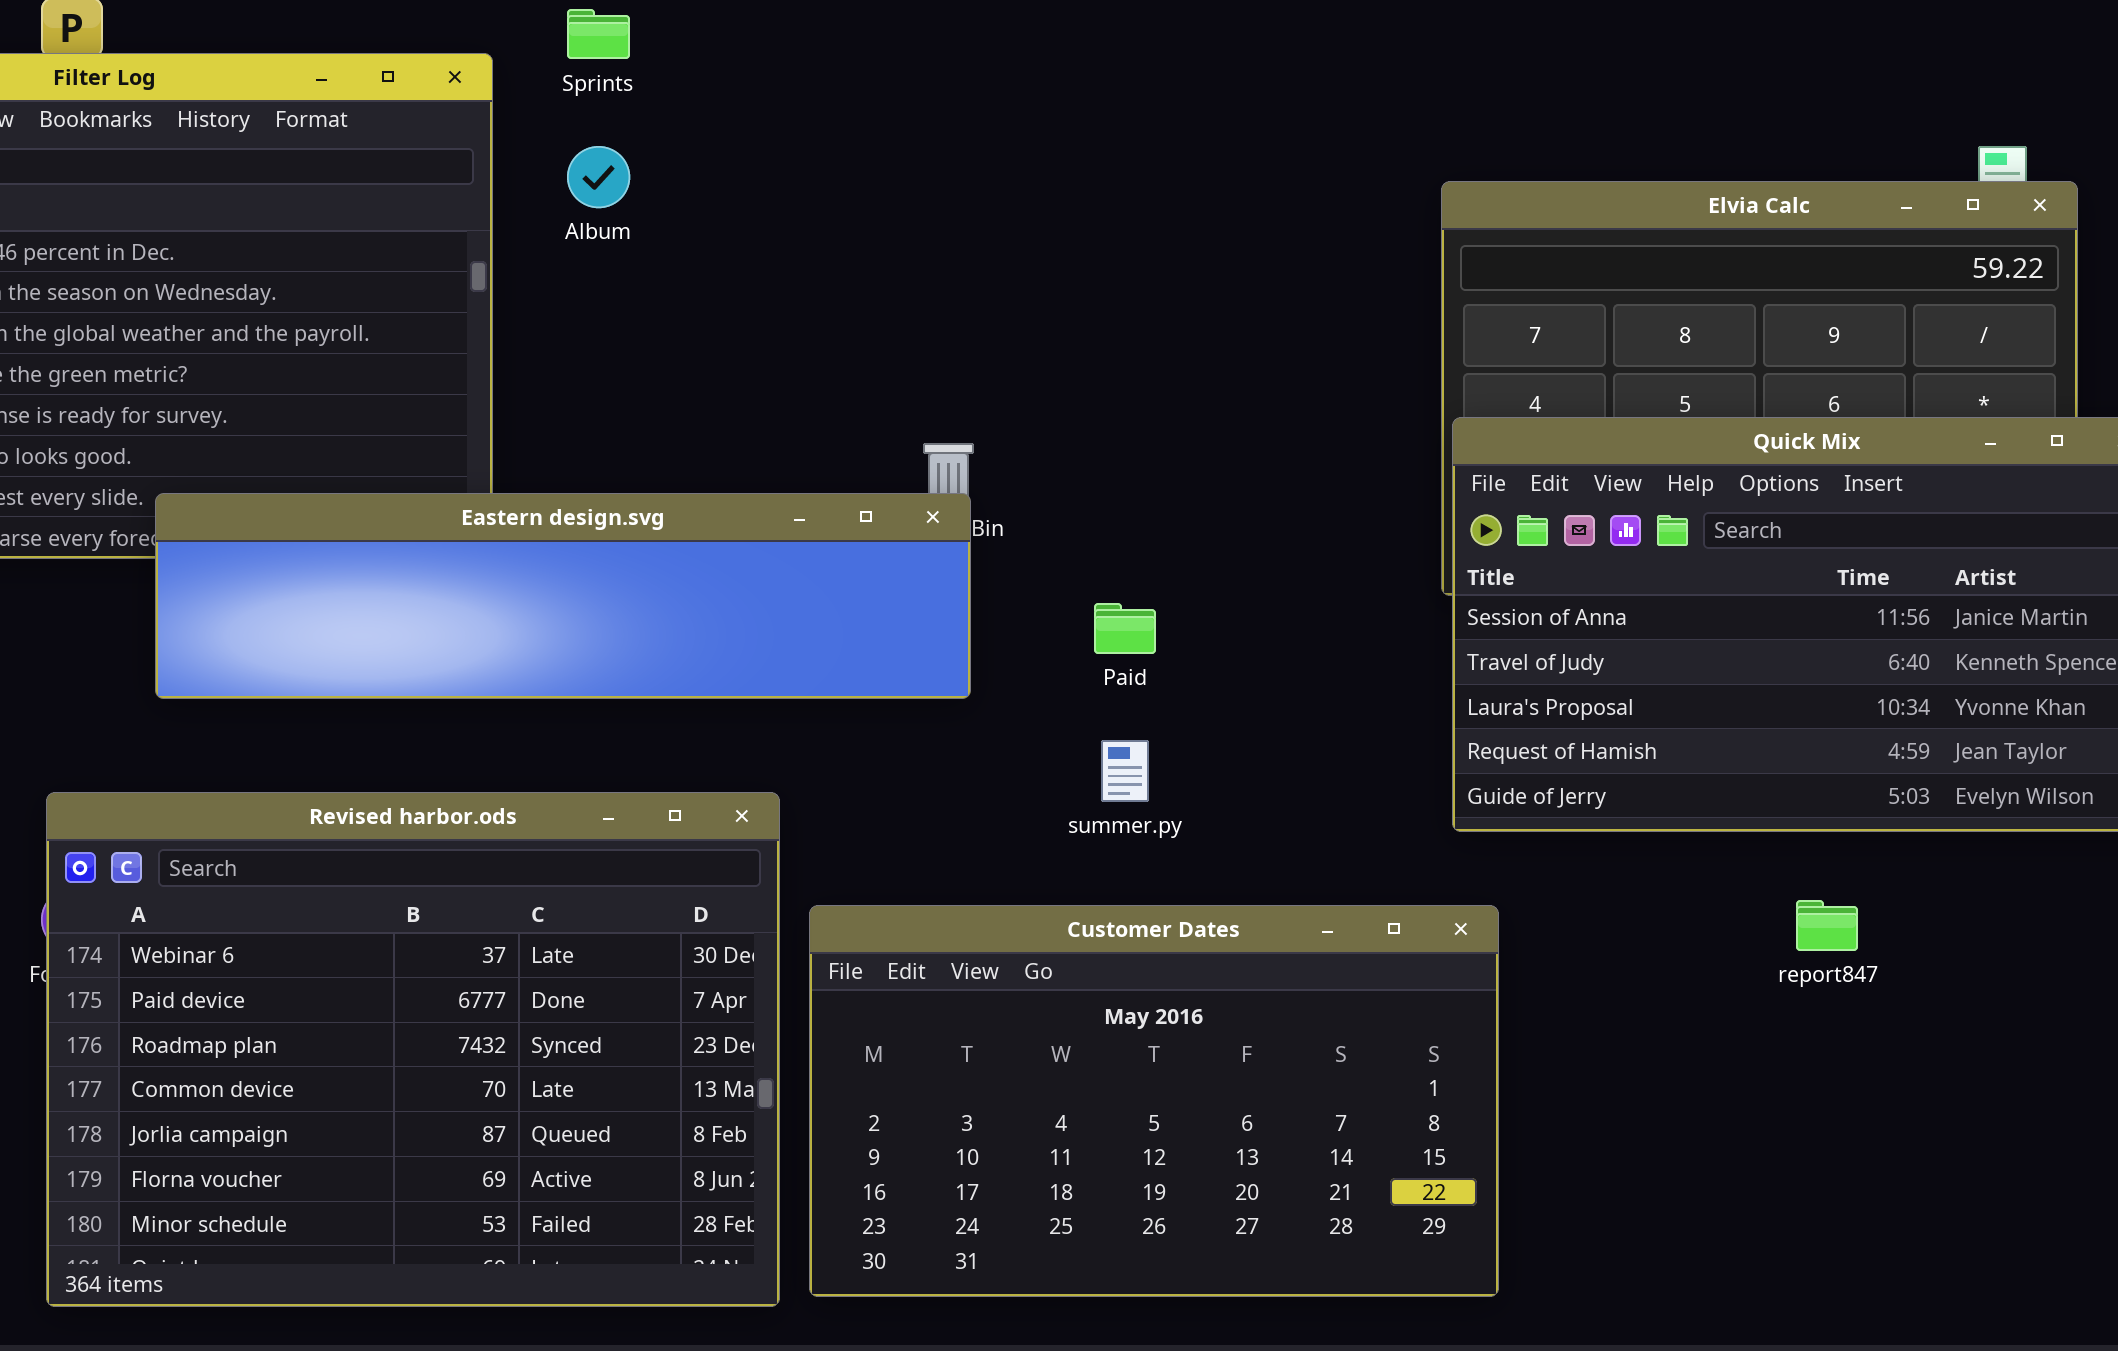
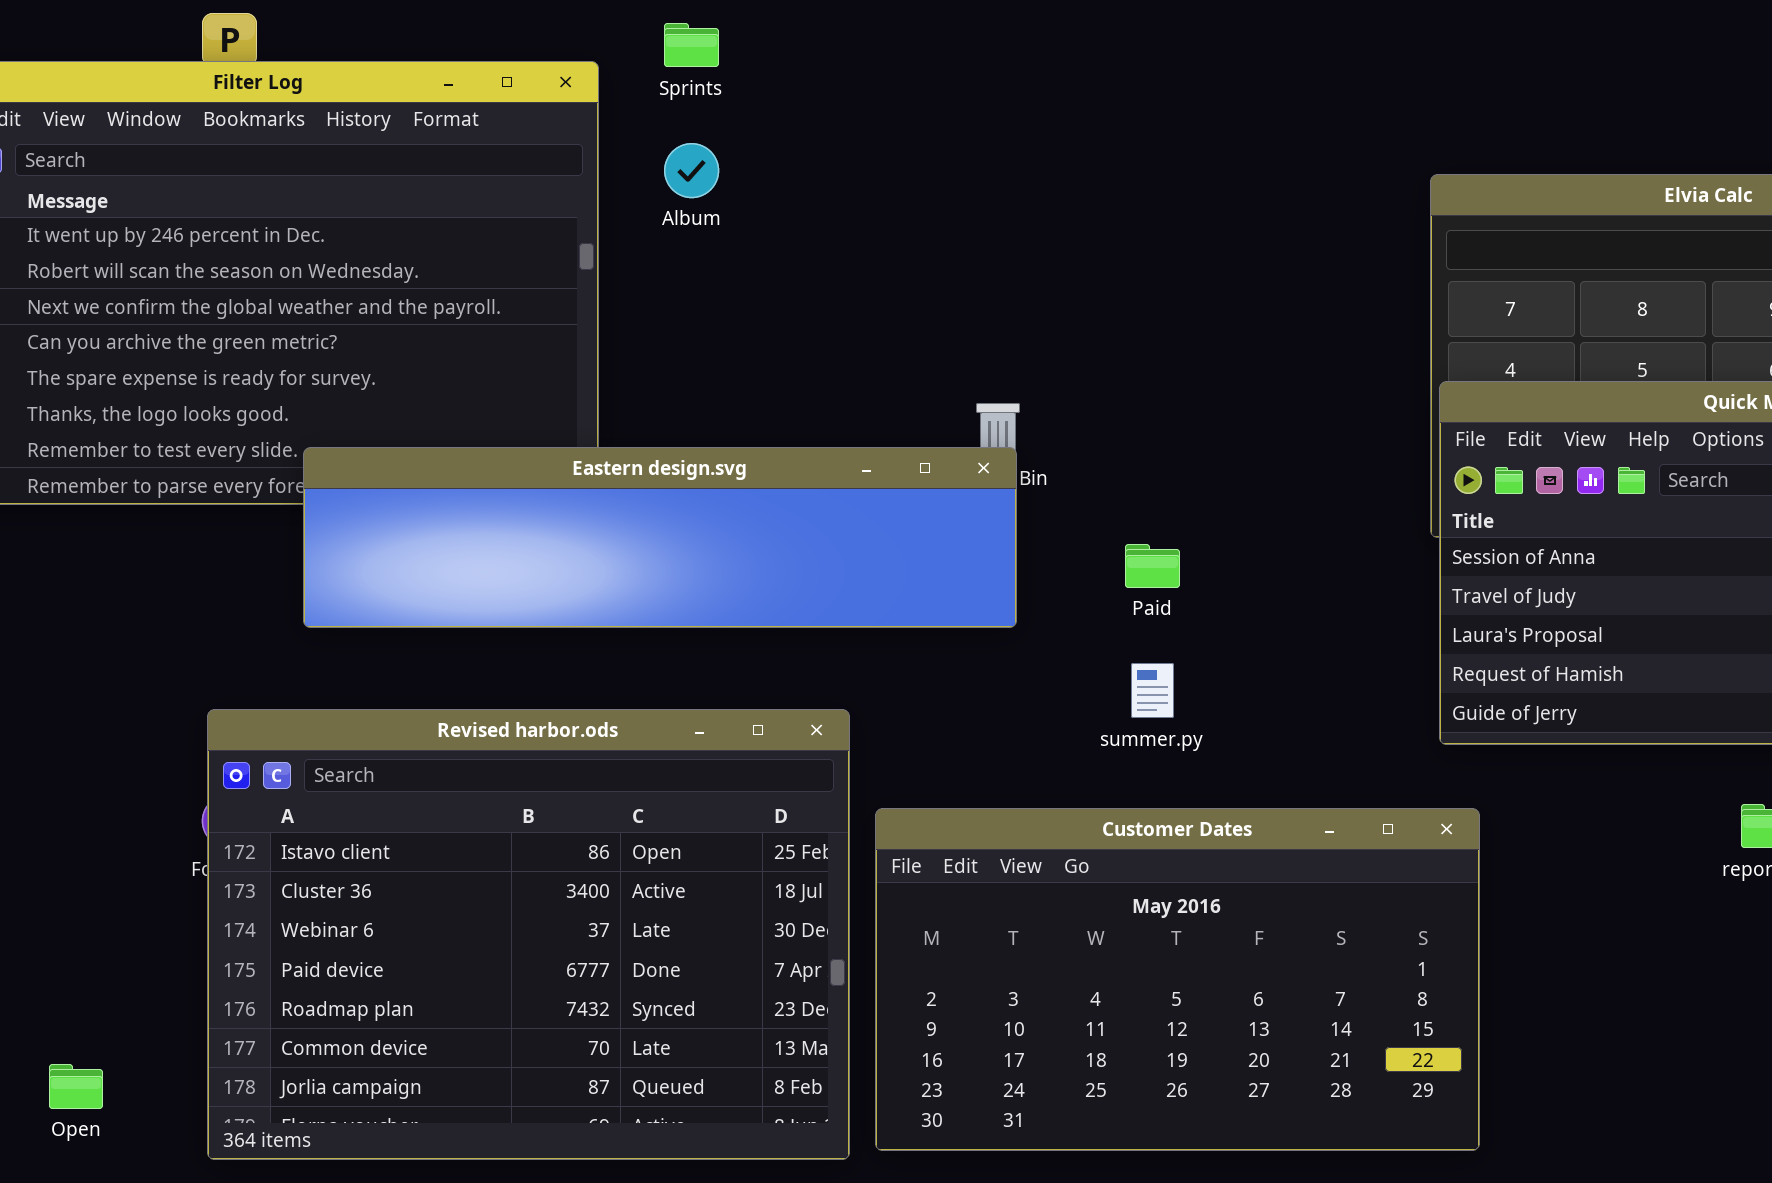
Revised harbor.ods: [46,792,780,1307] -> [207,709,850,1160], scrolled up 2 rows

